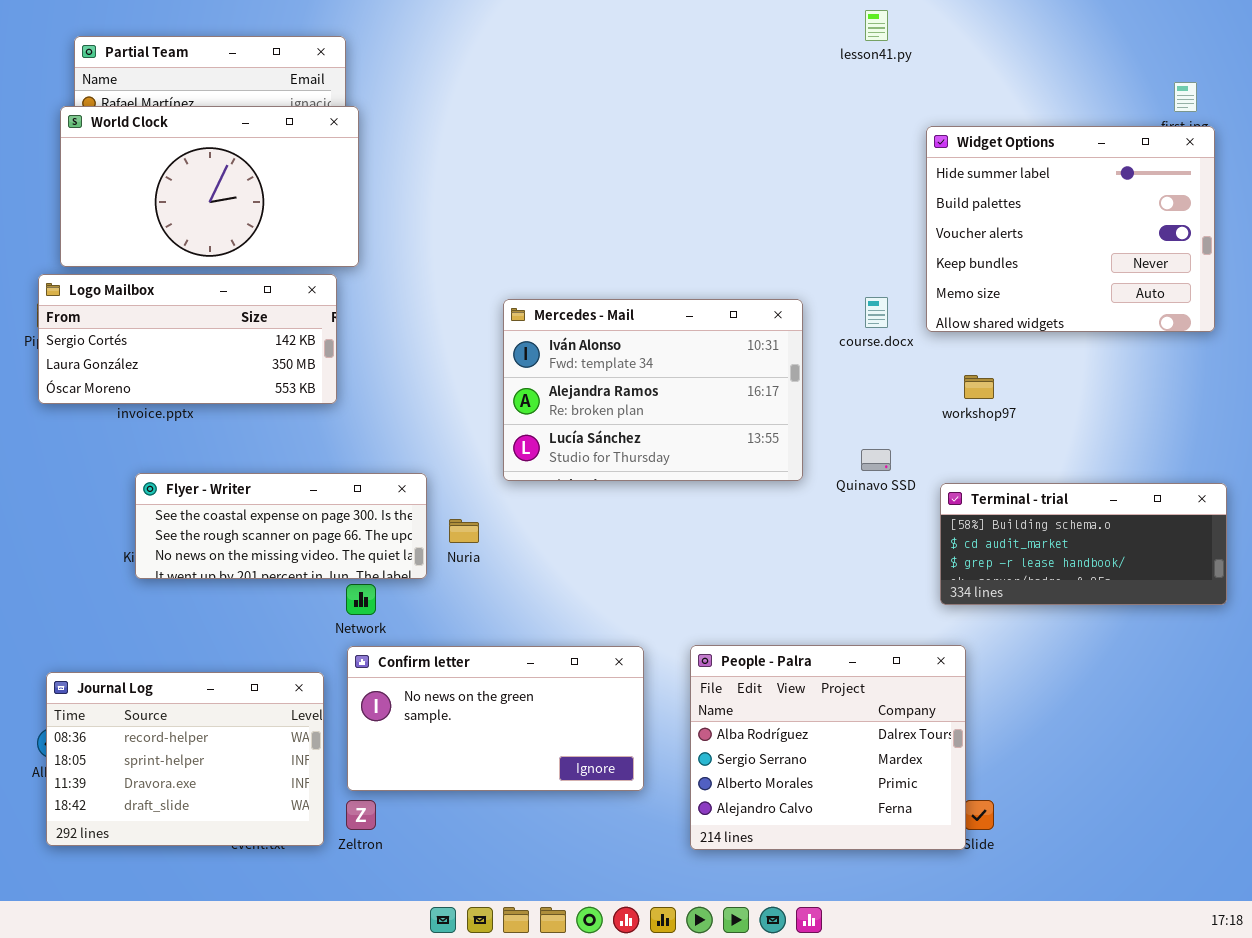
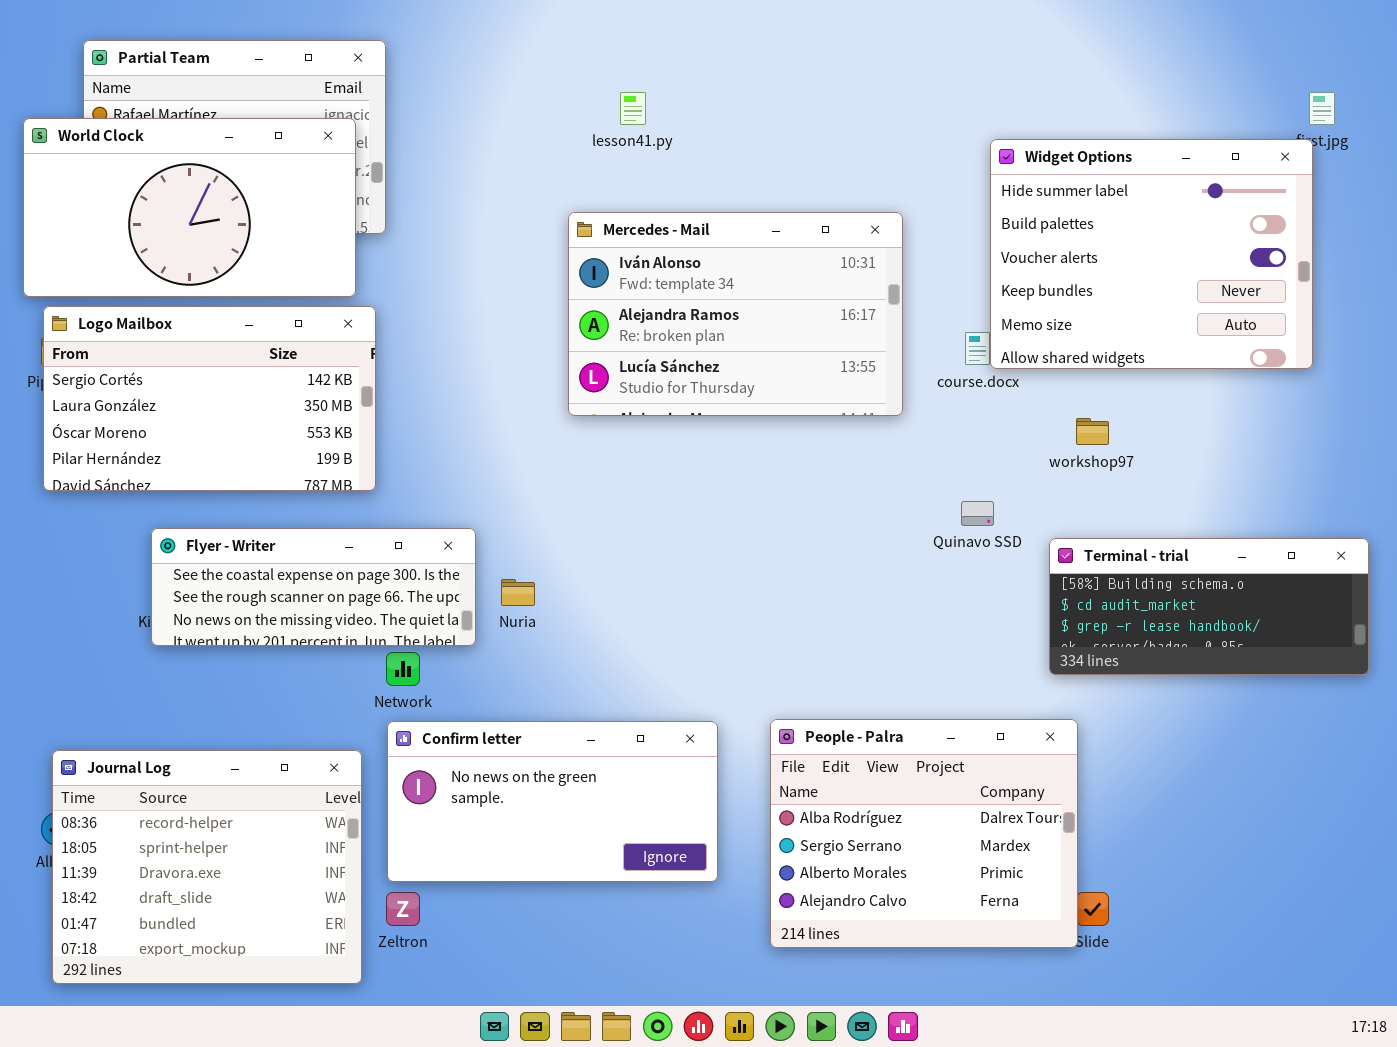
lesson41.py: [865,10,888,41] -> [620,92,646,125], moved
World Clock: [60,106,359,267] -> [23,118,356,297], moved
Widget Options: [926,126,1215,332] -> [990,139,1313,369], moved
Logo Mailbox: [38,274,337,404] -> [43,306,376,491], resized
Mercedes - Mail: [503,299,803,481] -> [568,212,903,416], moved
Journal Log: [46,672,324,846] -> [52,750,362,984], resized

